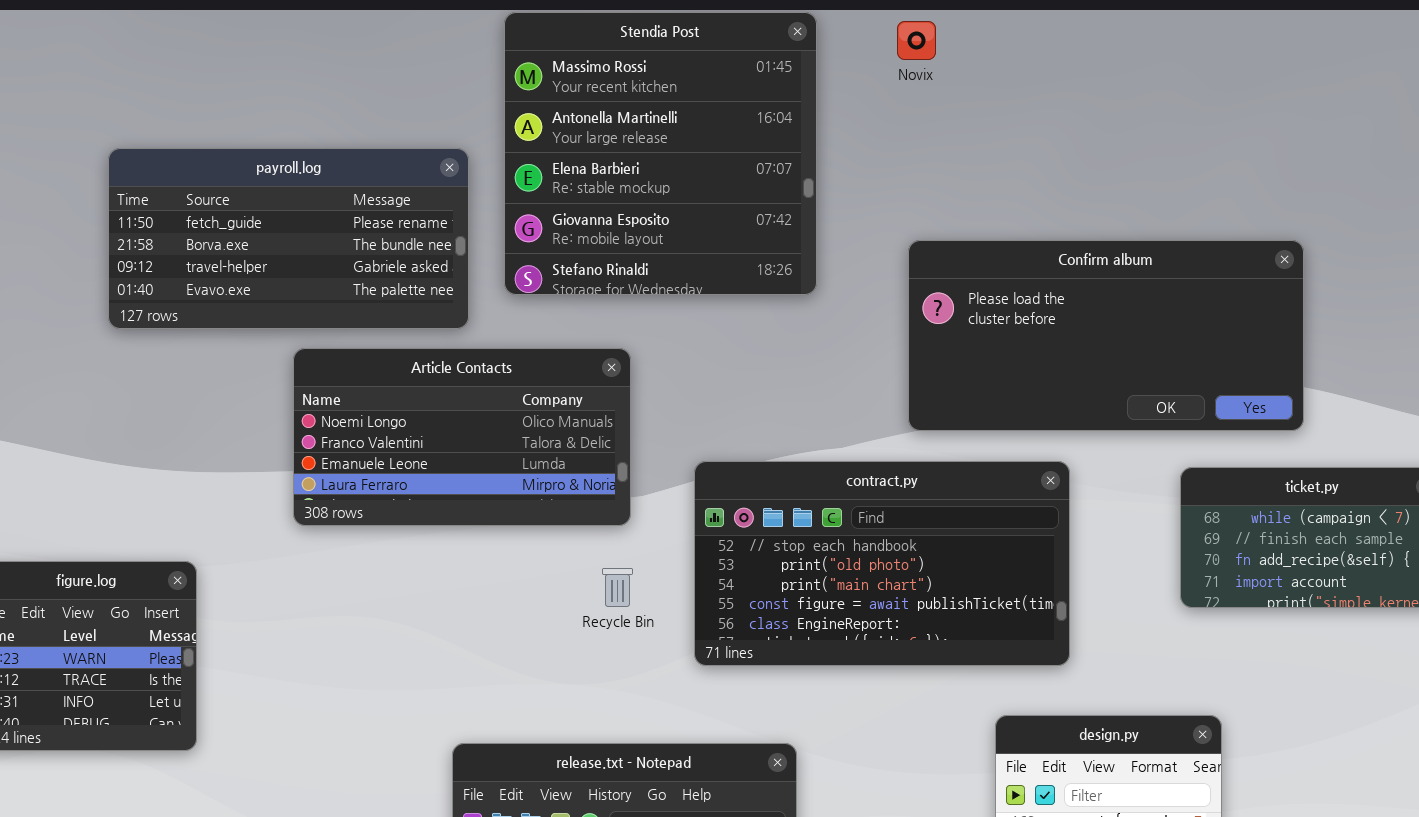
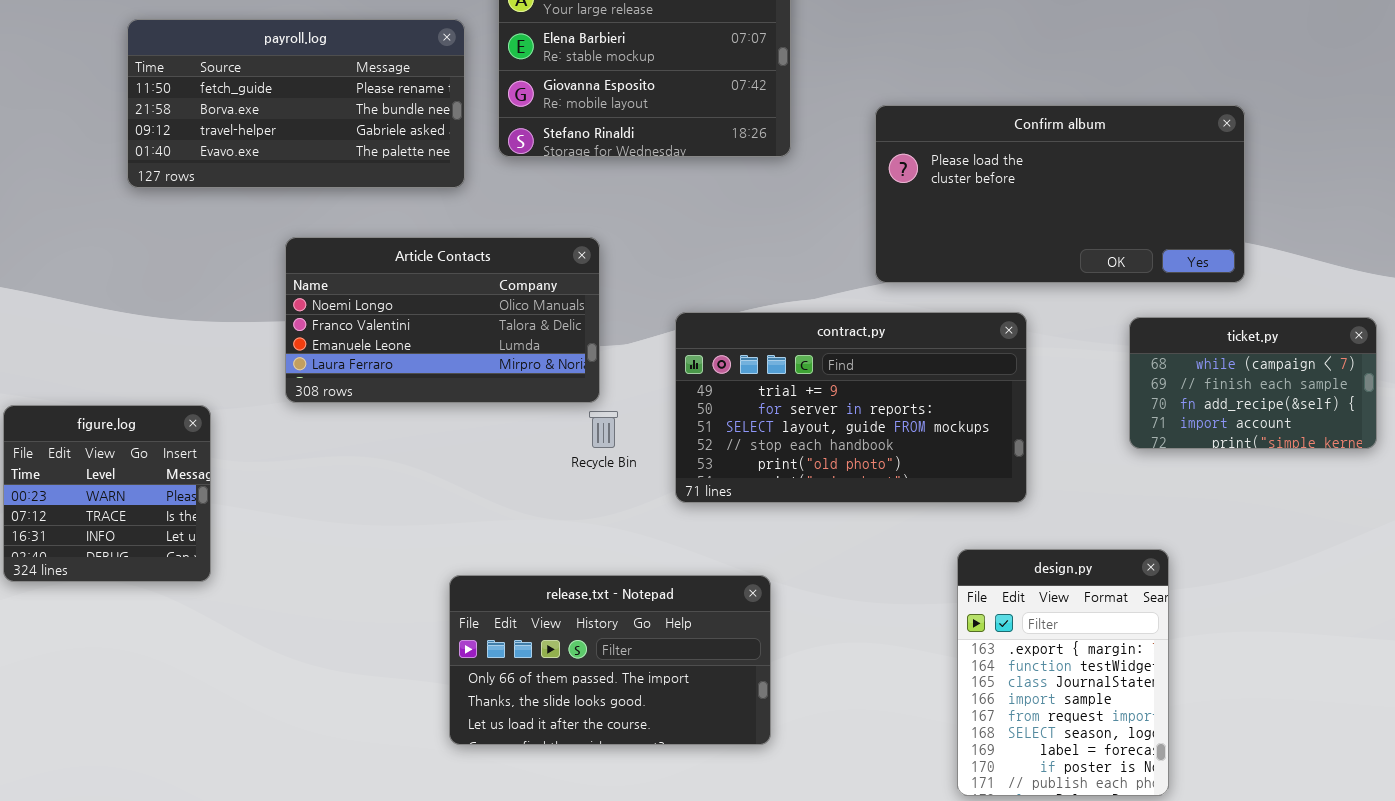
Article Contacts: [293,348,631,526] -> [285,237,600,403], moved
contract.py: [694,461,1070,666] -> [675,312,1027,503], scrolled up 3 rows

